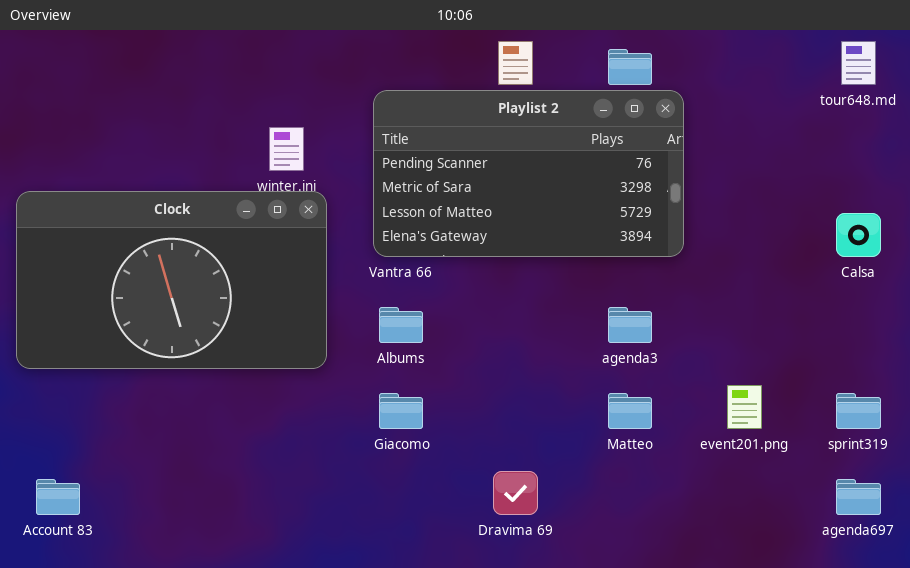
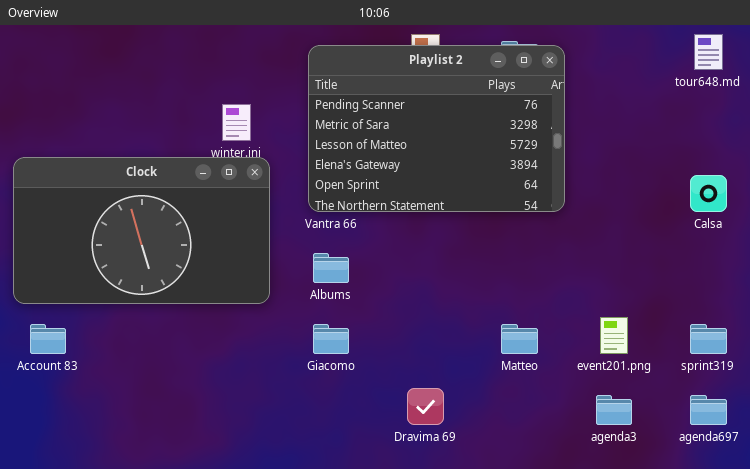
Playlist 2: [373,90,684,257] -> [308,45,565,212], resized
agenda3: [608,307,652,343] -> [596,395,632,425], moved
Account 83: [36,479,80,515] -> [30,324,66,354], moved

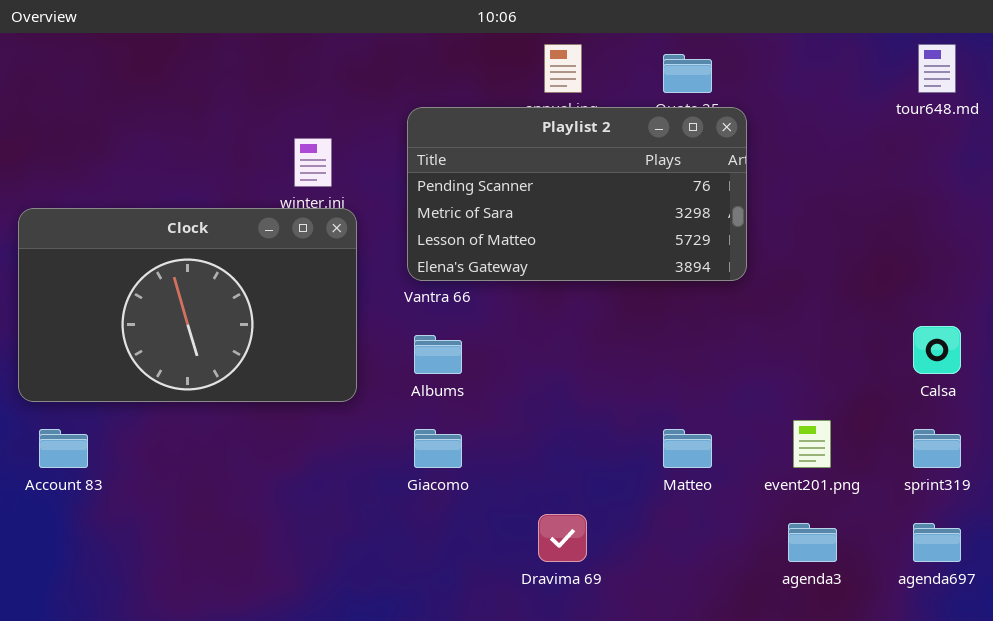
Playlist 2: [308,45,565,212] -> [407,107,747,281], resized
Calsa: [690,175,727,212] -> [913,326,961,374], moved

